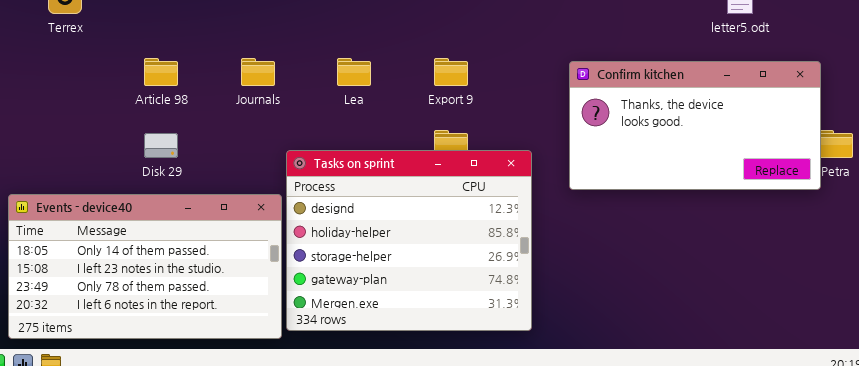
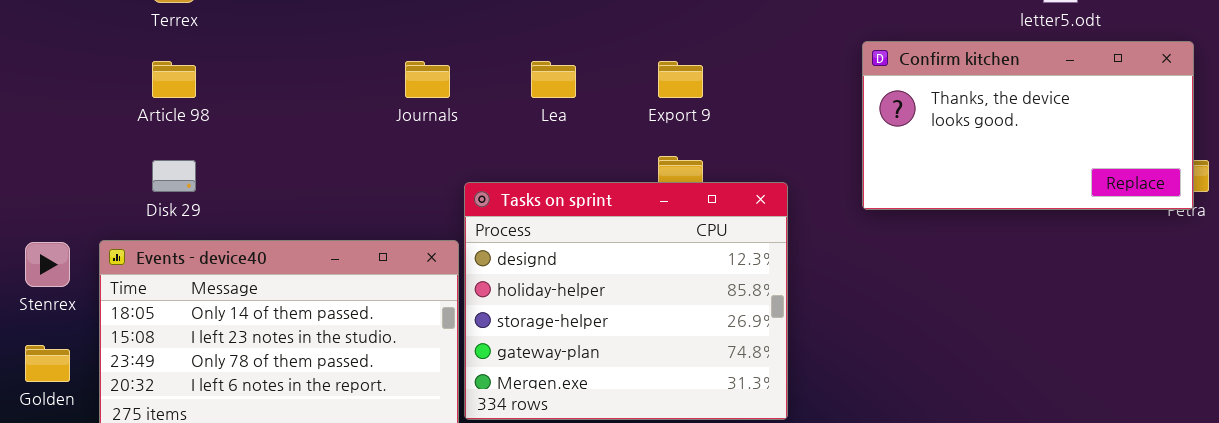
Article 98: [144,58,178,86] -> [152,61,196,98], moved
Confirm kitchen: [569,61,821,190] -> [862,41,1194,210], moved
Disk 29: [144,133,178,158] -> [152,160,196,192], moved

